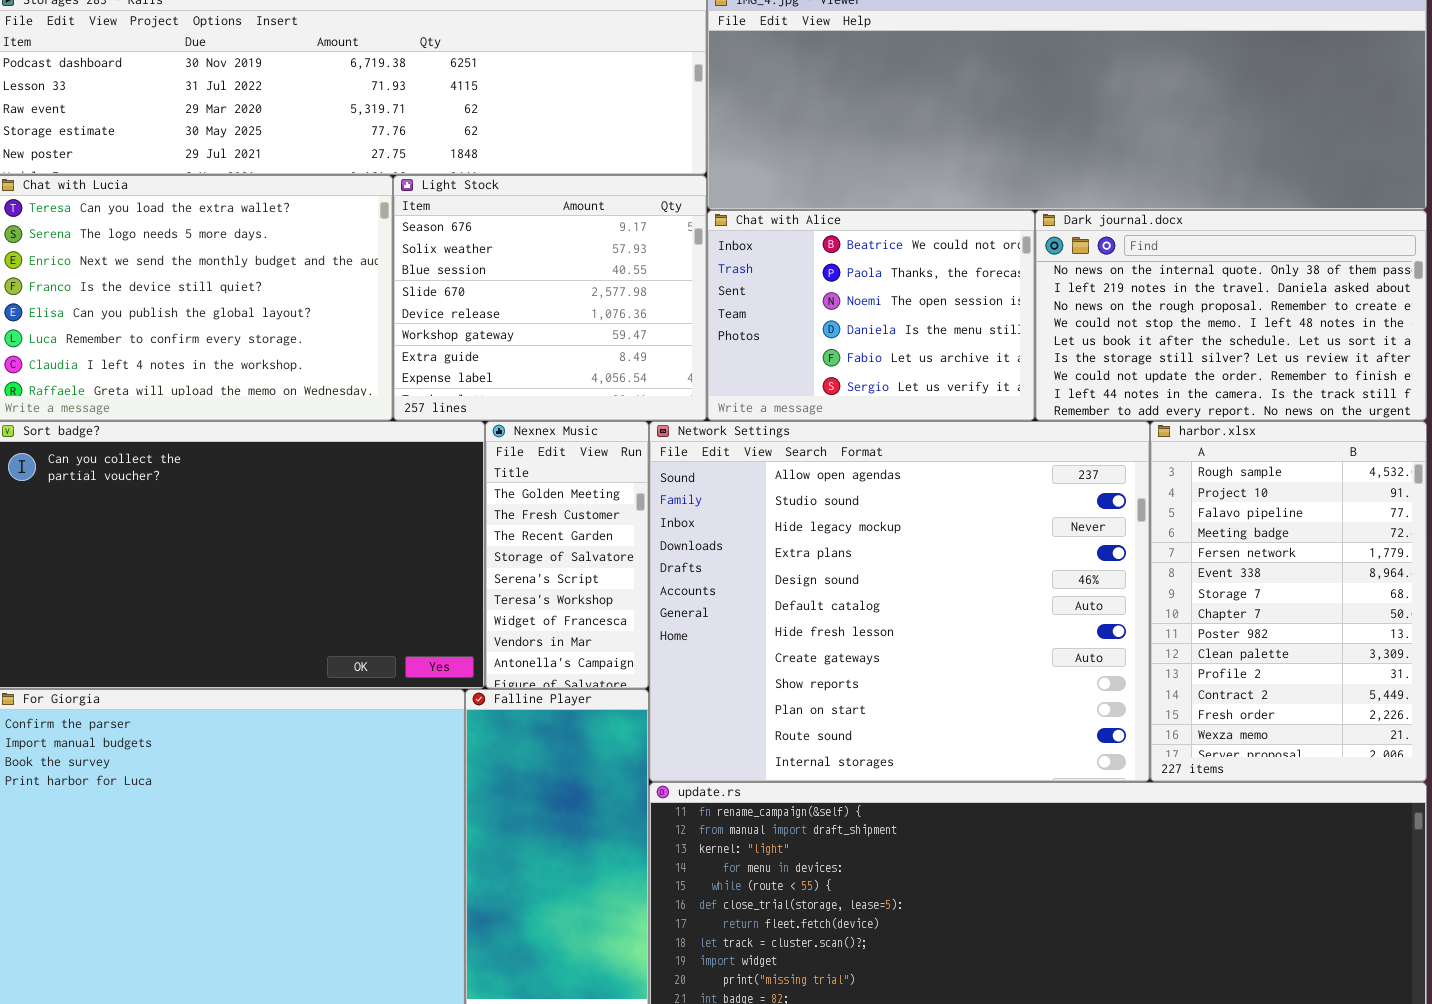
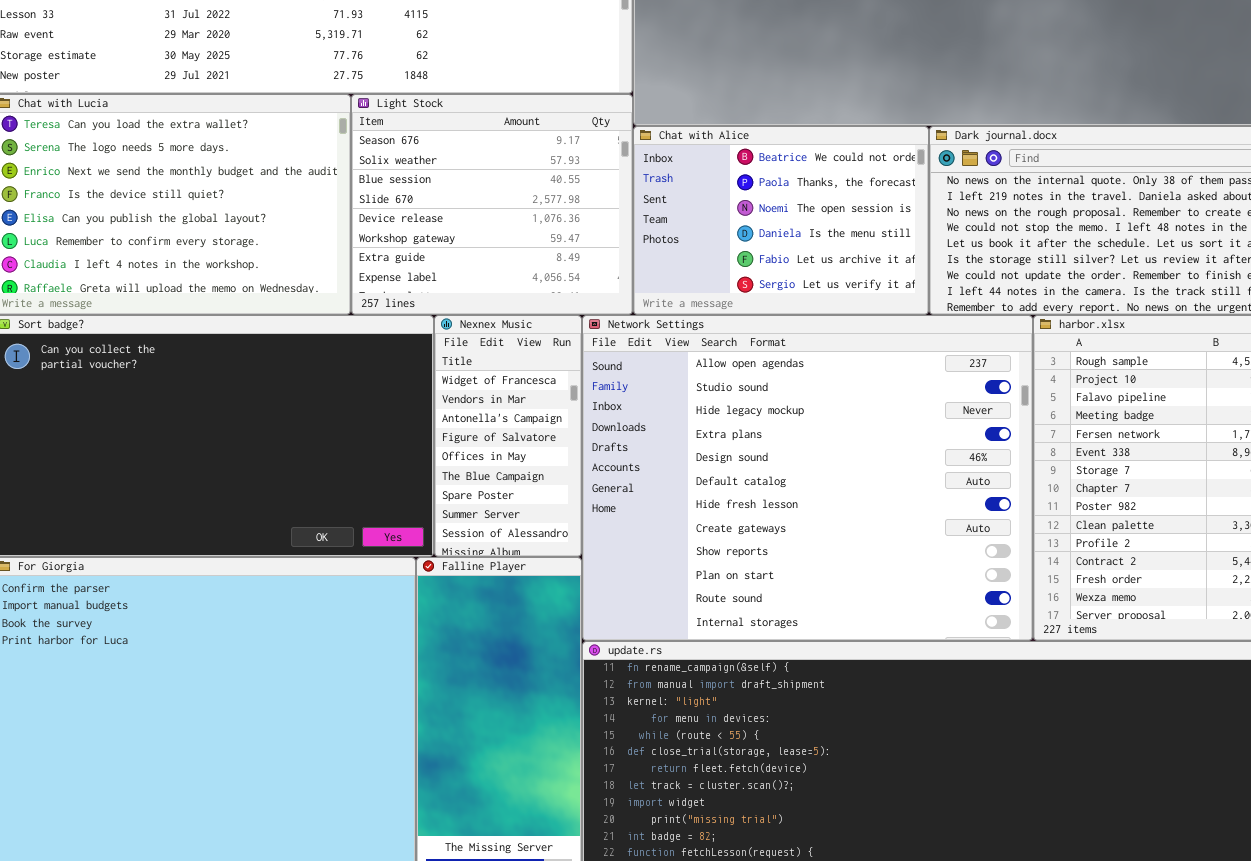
Nexnex Music: [485,421,649,689] -> [434,315,582,557], scrolled down 6 rows

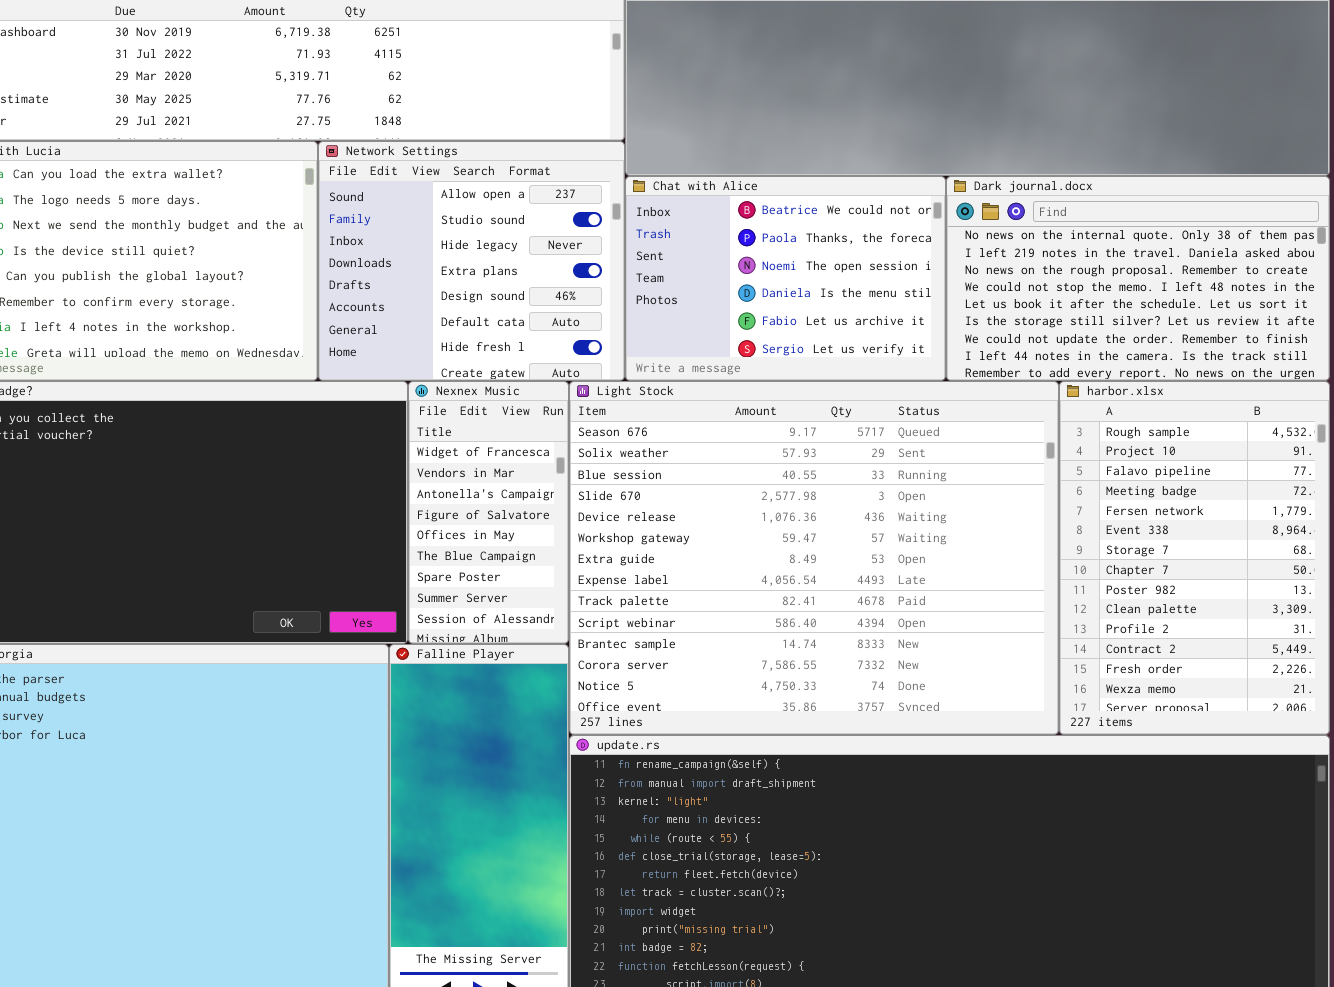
Light Stock: [351,94,633,315] -> [569,381,1059,735], moved, resized
Network Settings: [582,315,1033,641] -> [318,141,625,381], moved, resized

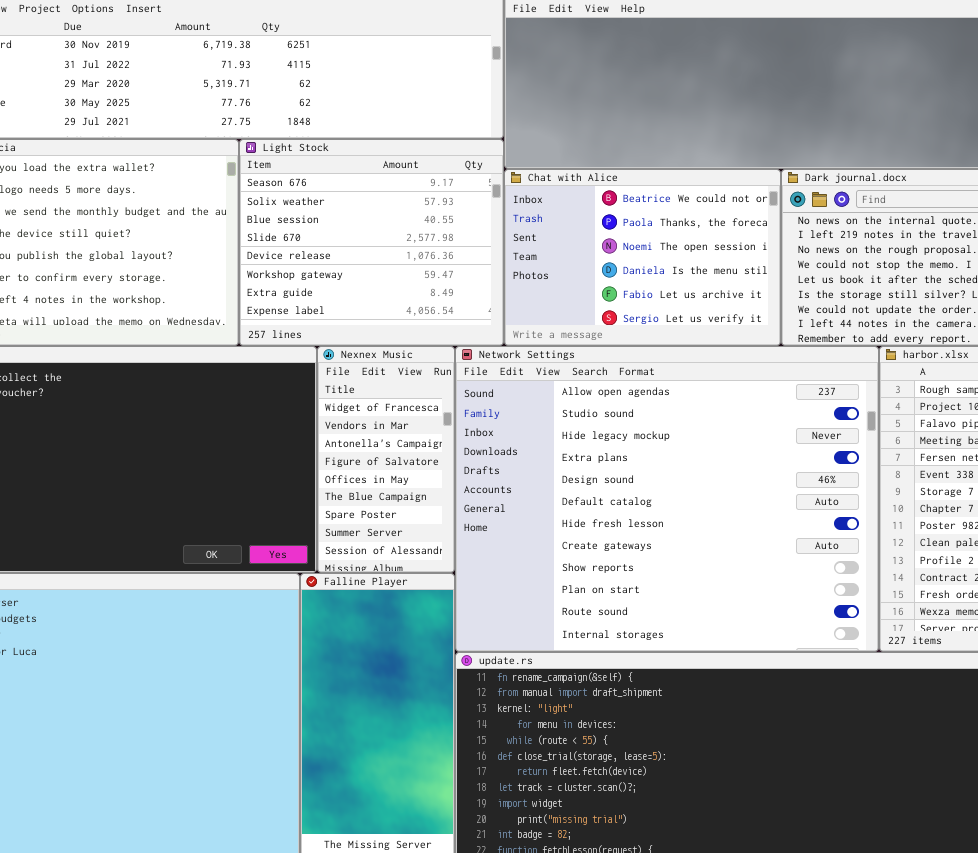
Network Settings: [318,141,625,381] -> [455,346,879,652], moved, resized
Light Stock: [569,381,1059,735] -> [239,139,504,346], moved, resized

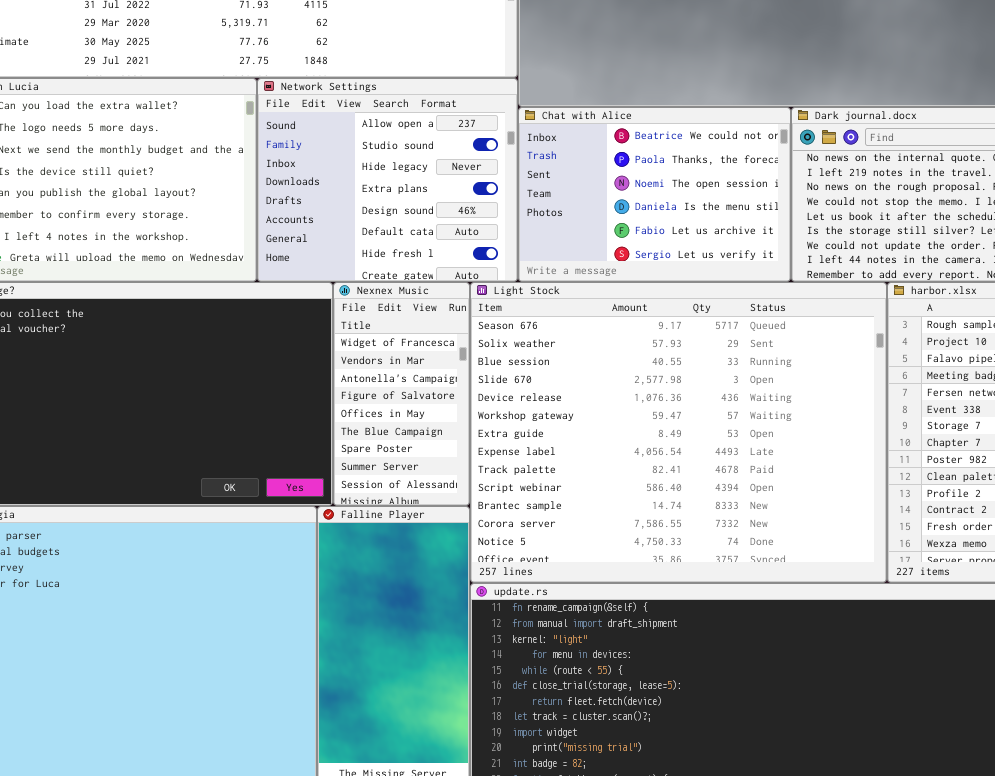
Light Stock: [239,139,504,346] -> [470,282,887,583], moved, resized
Network Settings: [455,346,879,652] -> [257,78,518,282], moved, resized

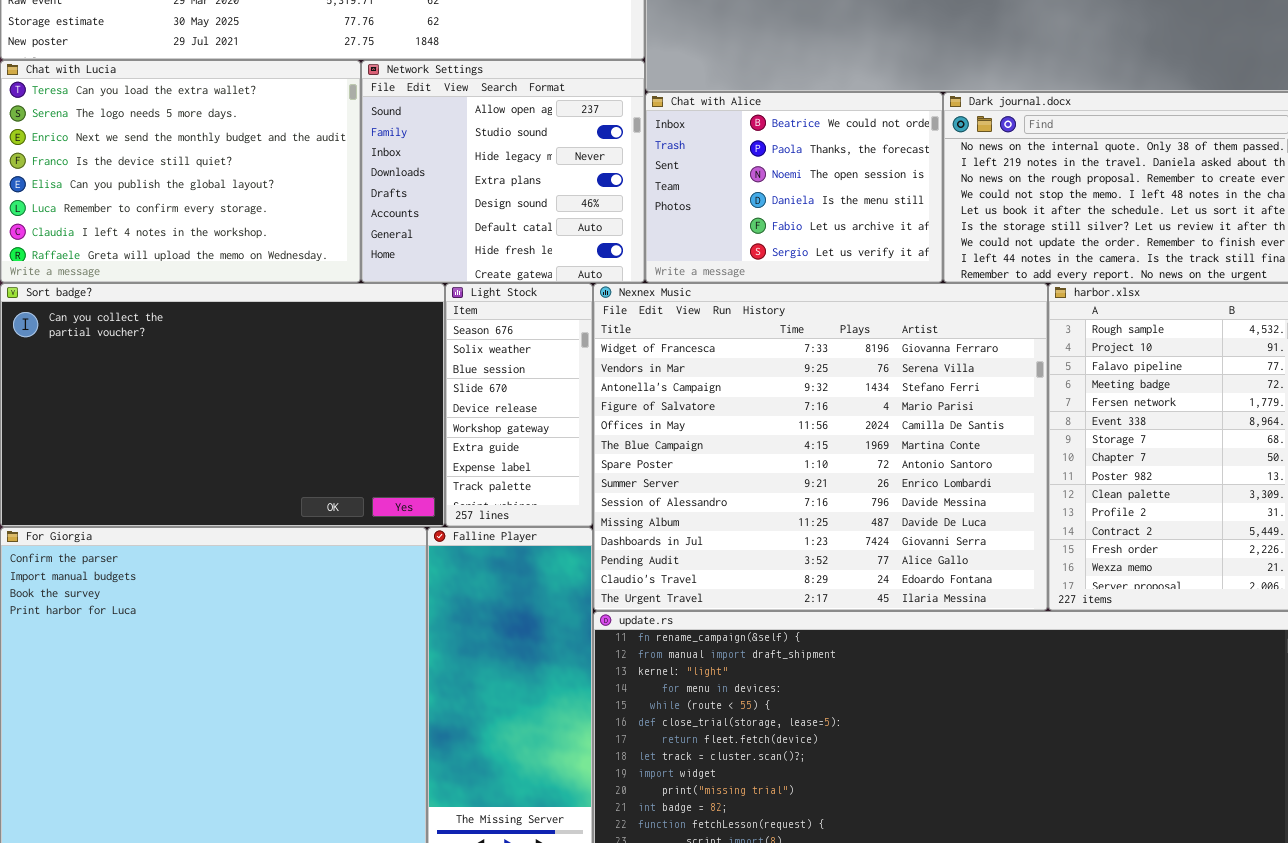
Nexnex Music: [333,282,470,506] -> [593,283,1048,611], moved, resized
Light Stock: [470,282,887,583] -> [445,283,593,527], moved, resized

